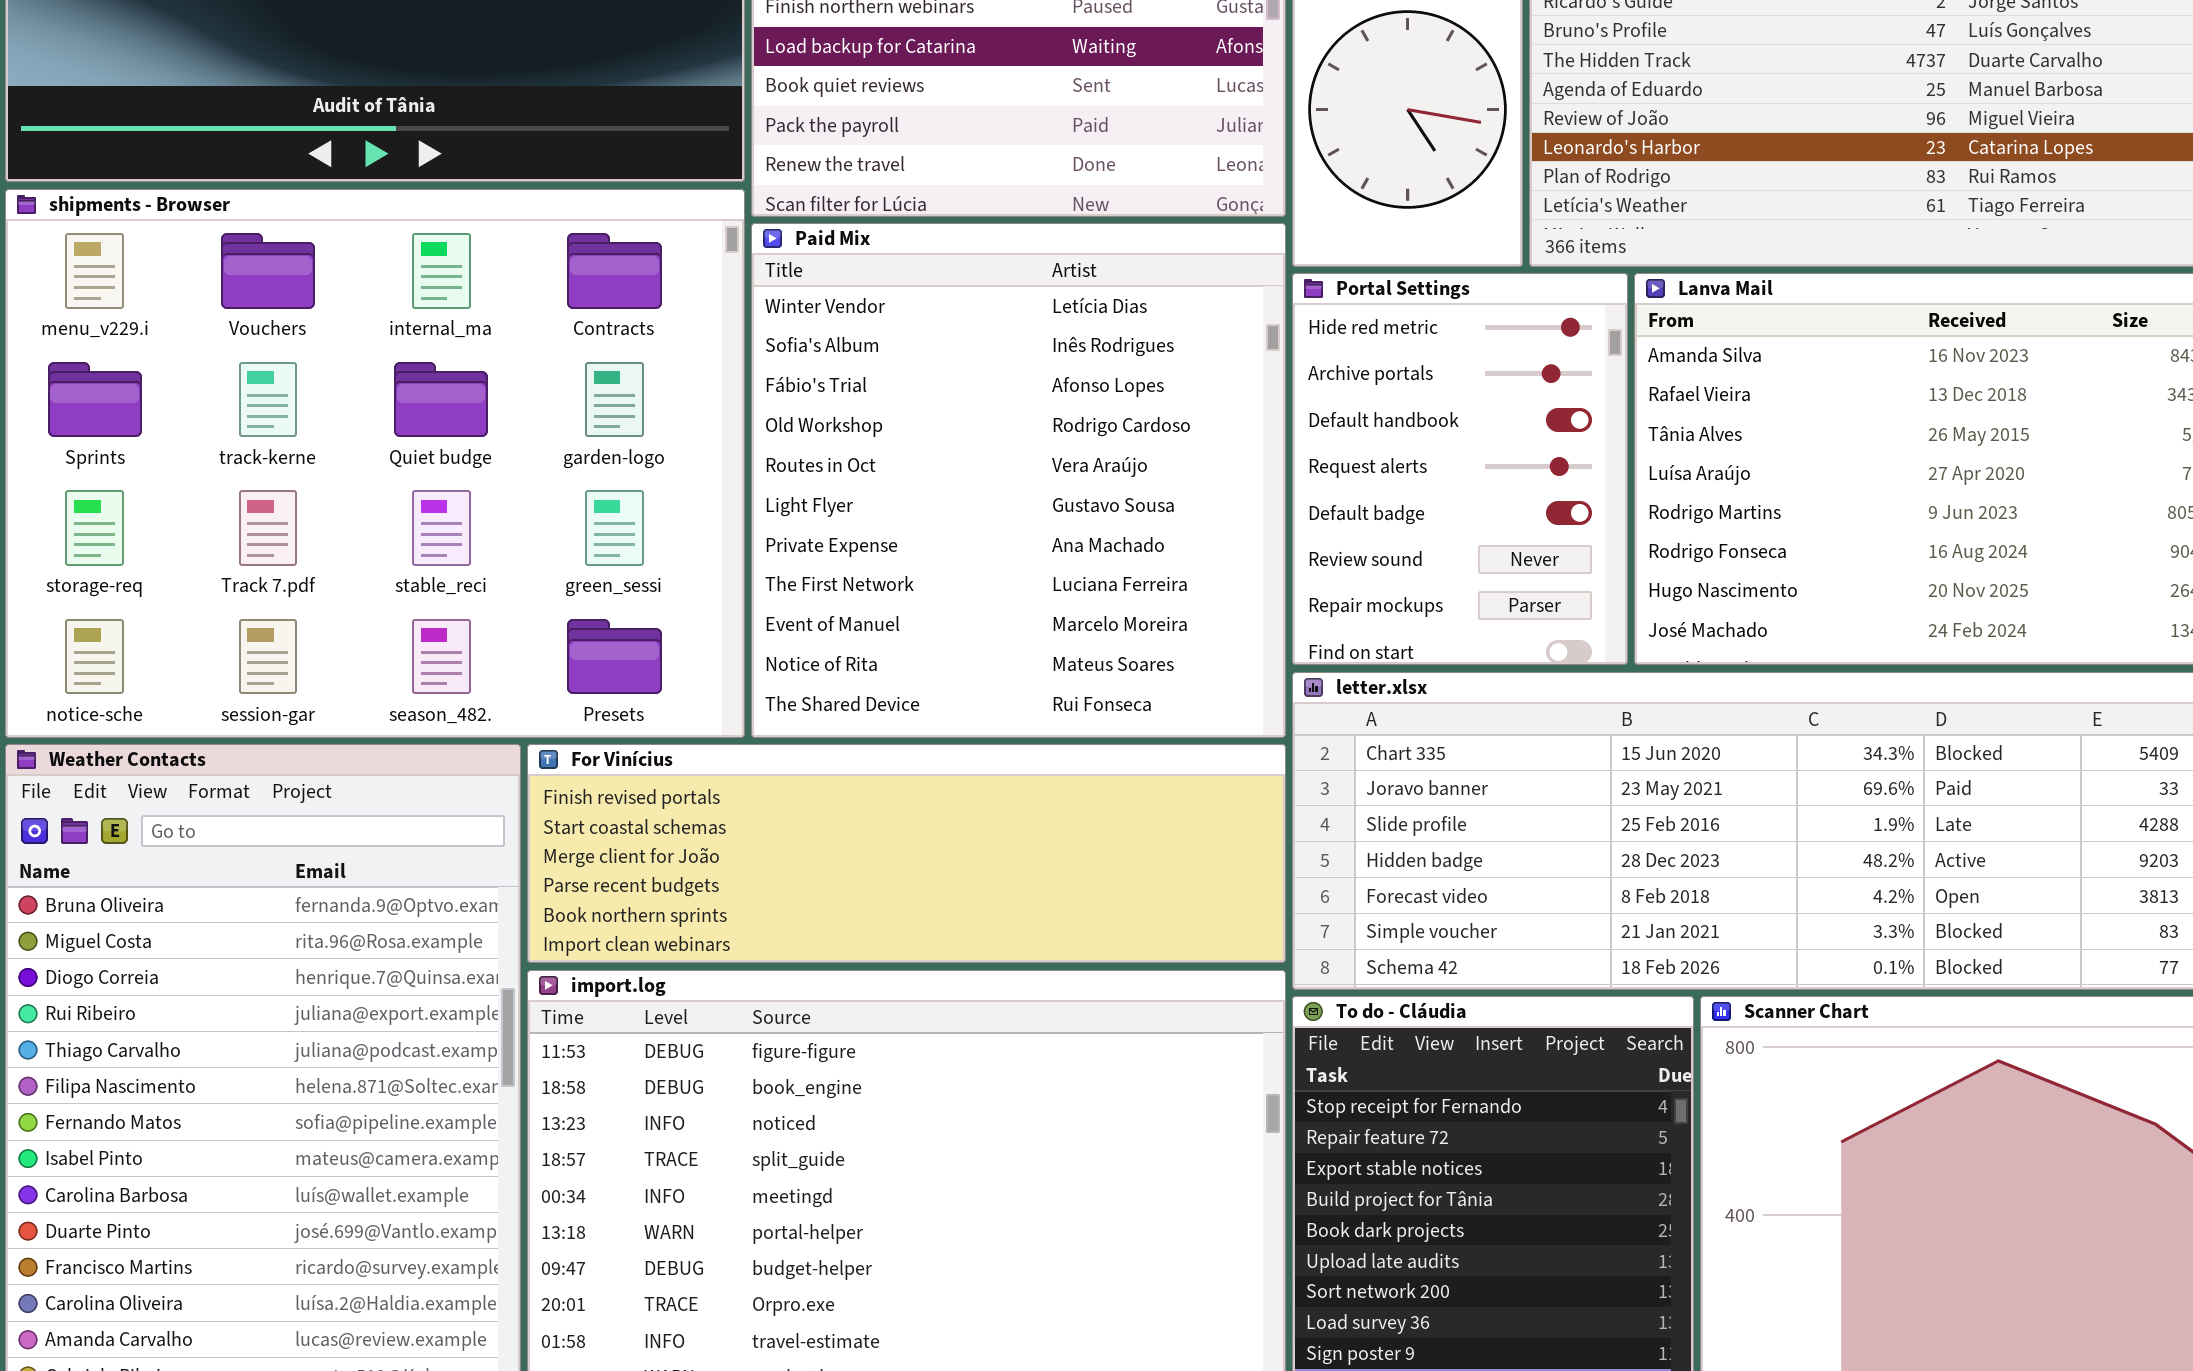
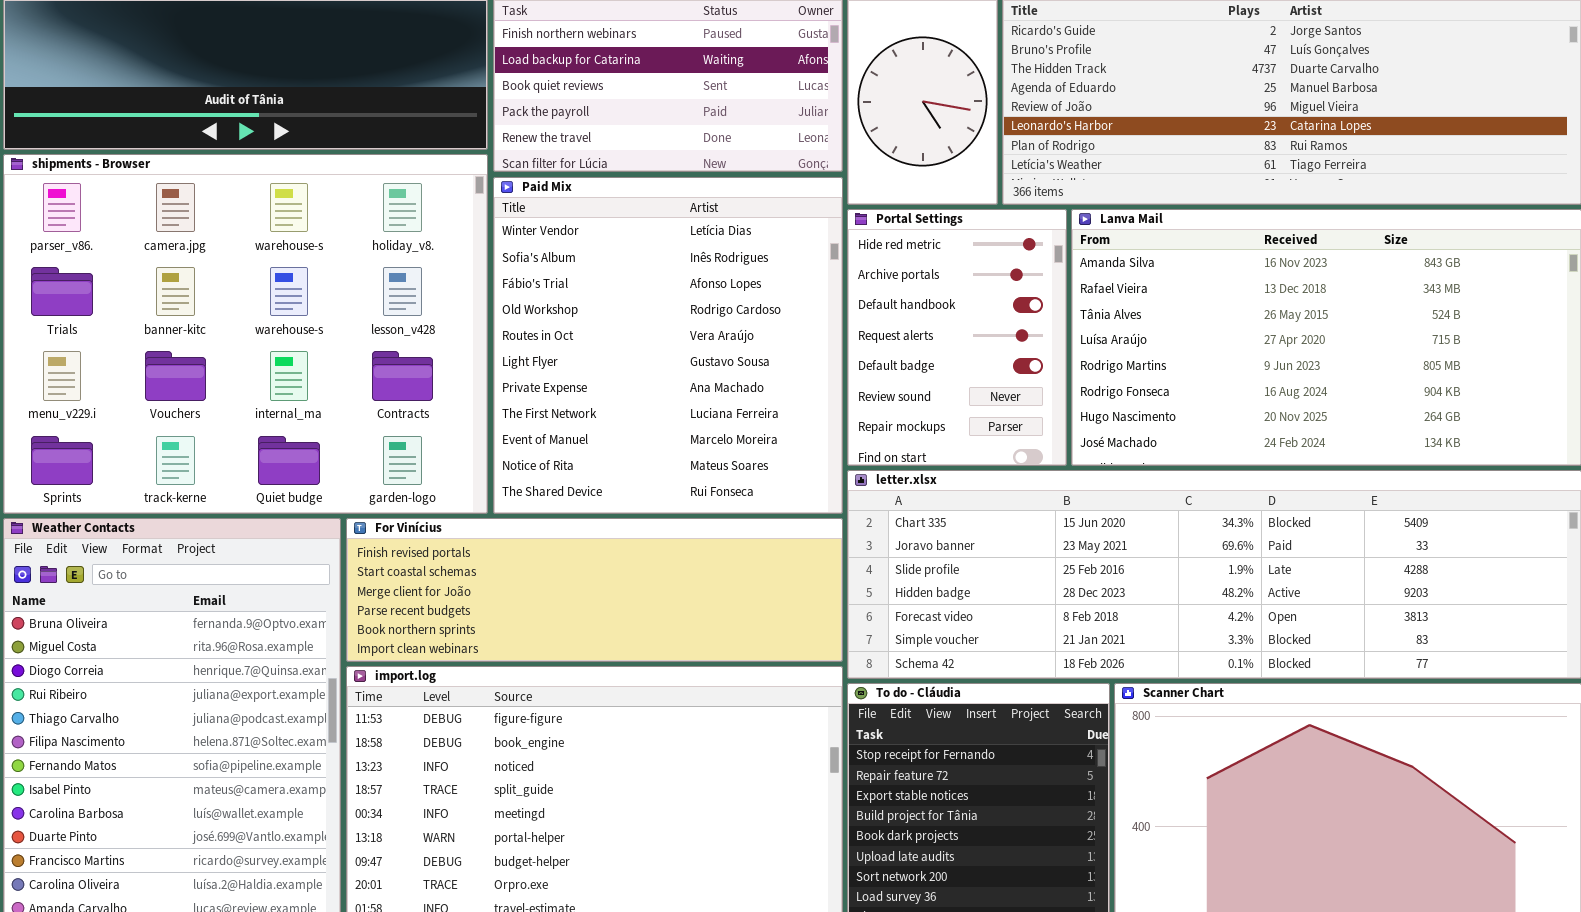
shipments - Browser: [5,189,745,738] -> [3,154,488,514], scrolled up 2 rows

